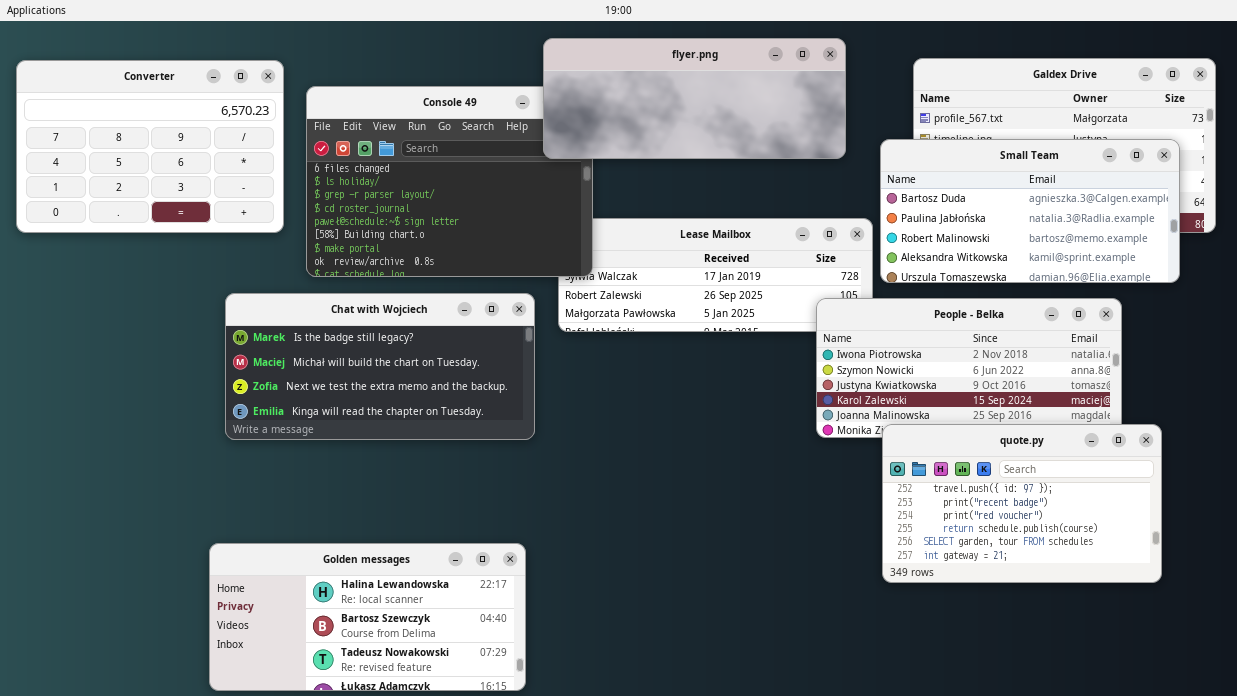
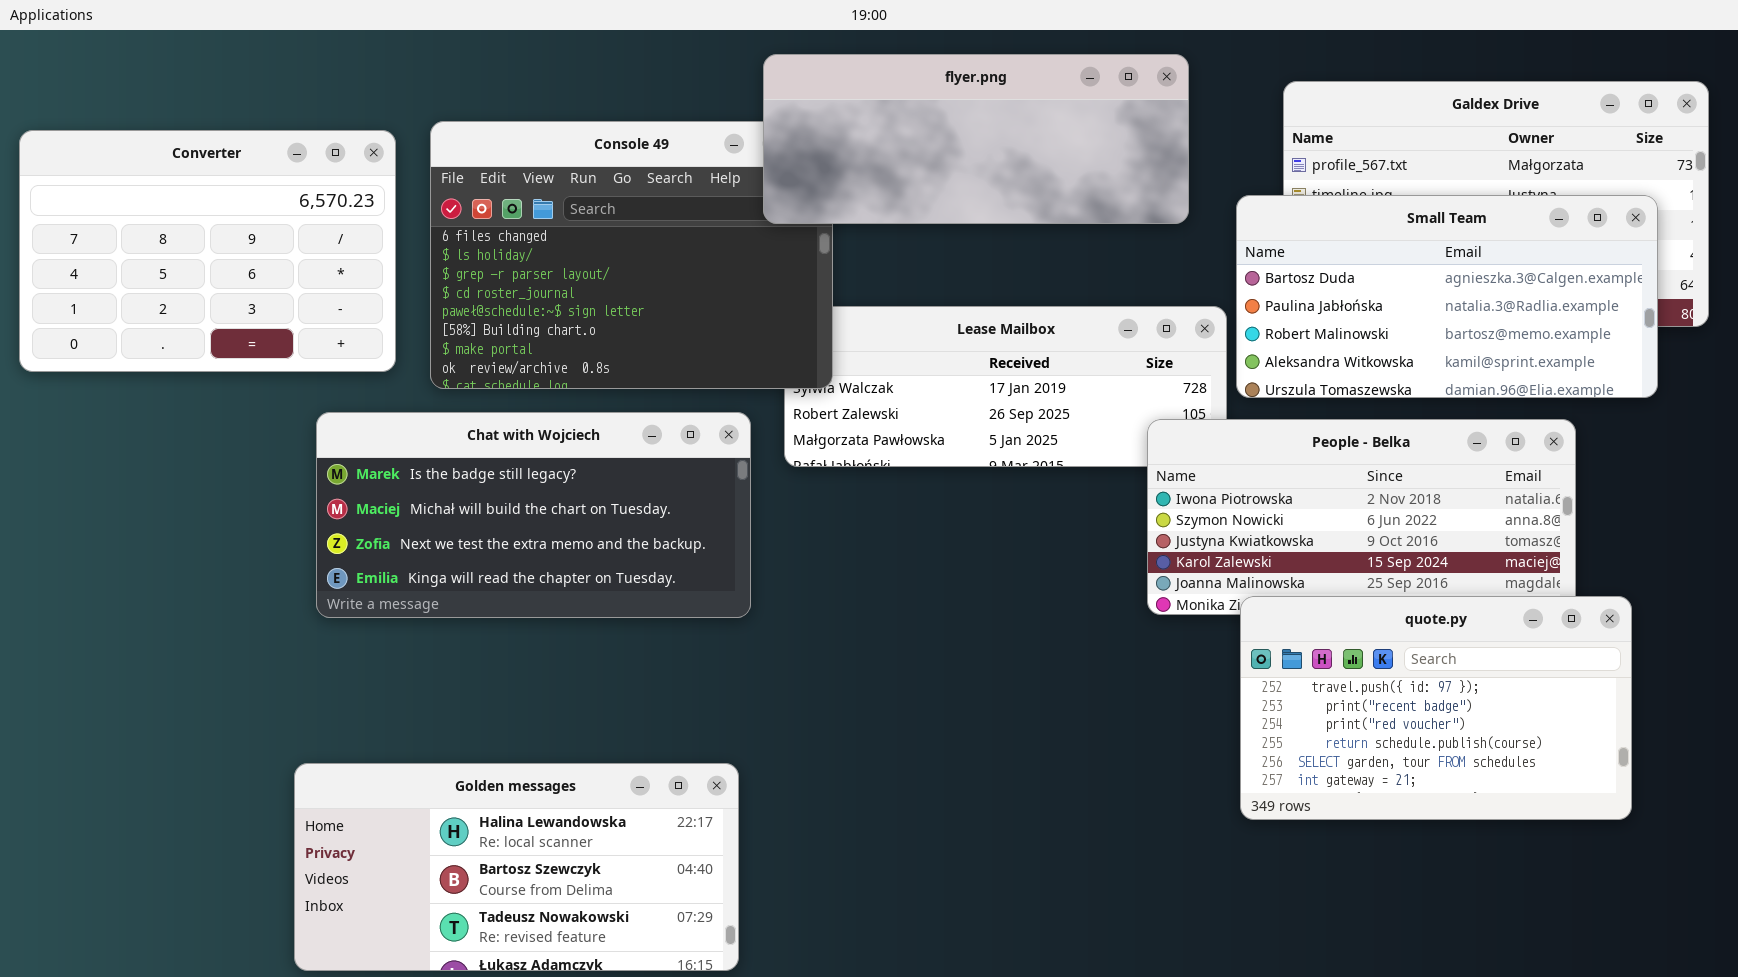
Converter: [16,60,284,233] -> [19,130,396,372], moved

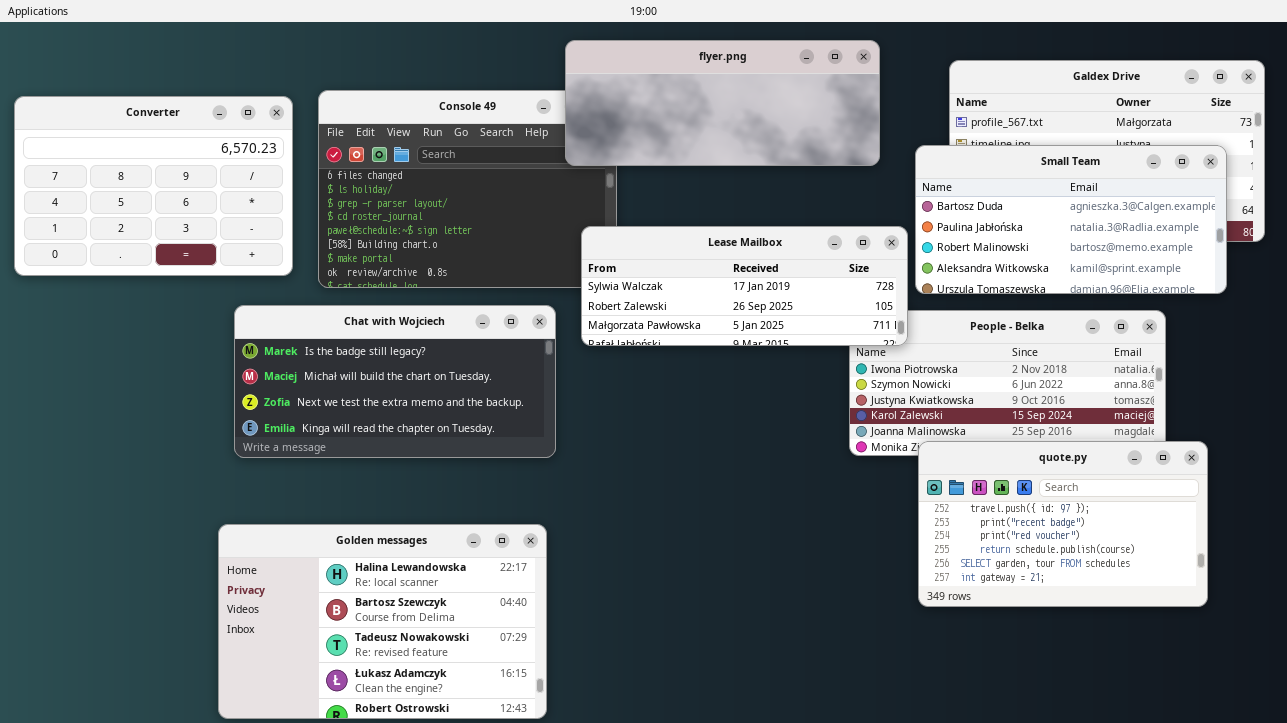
Lease Mailbox: [784,306,1227,467] -> [581,226,908,346], raised
Golden messages: [294,763,739,971] -> [218,524,547,719], resized

